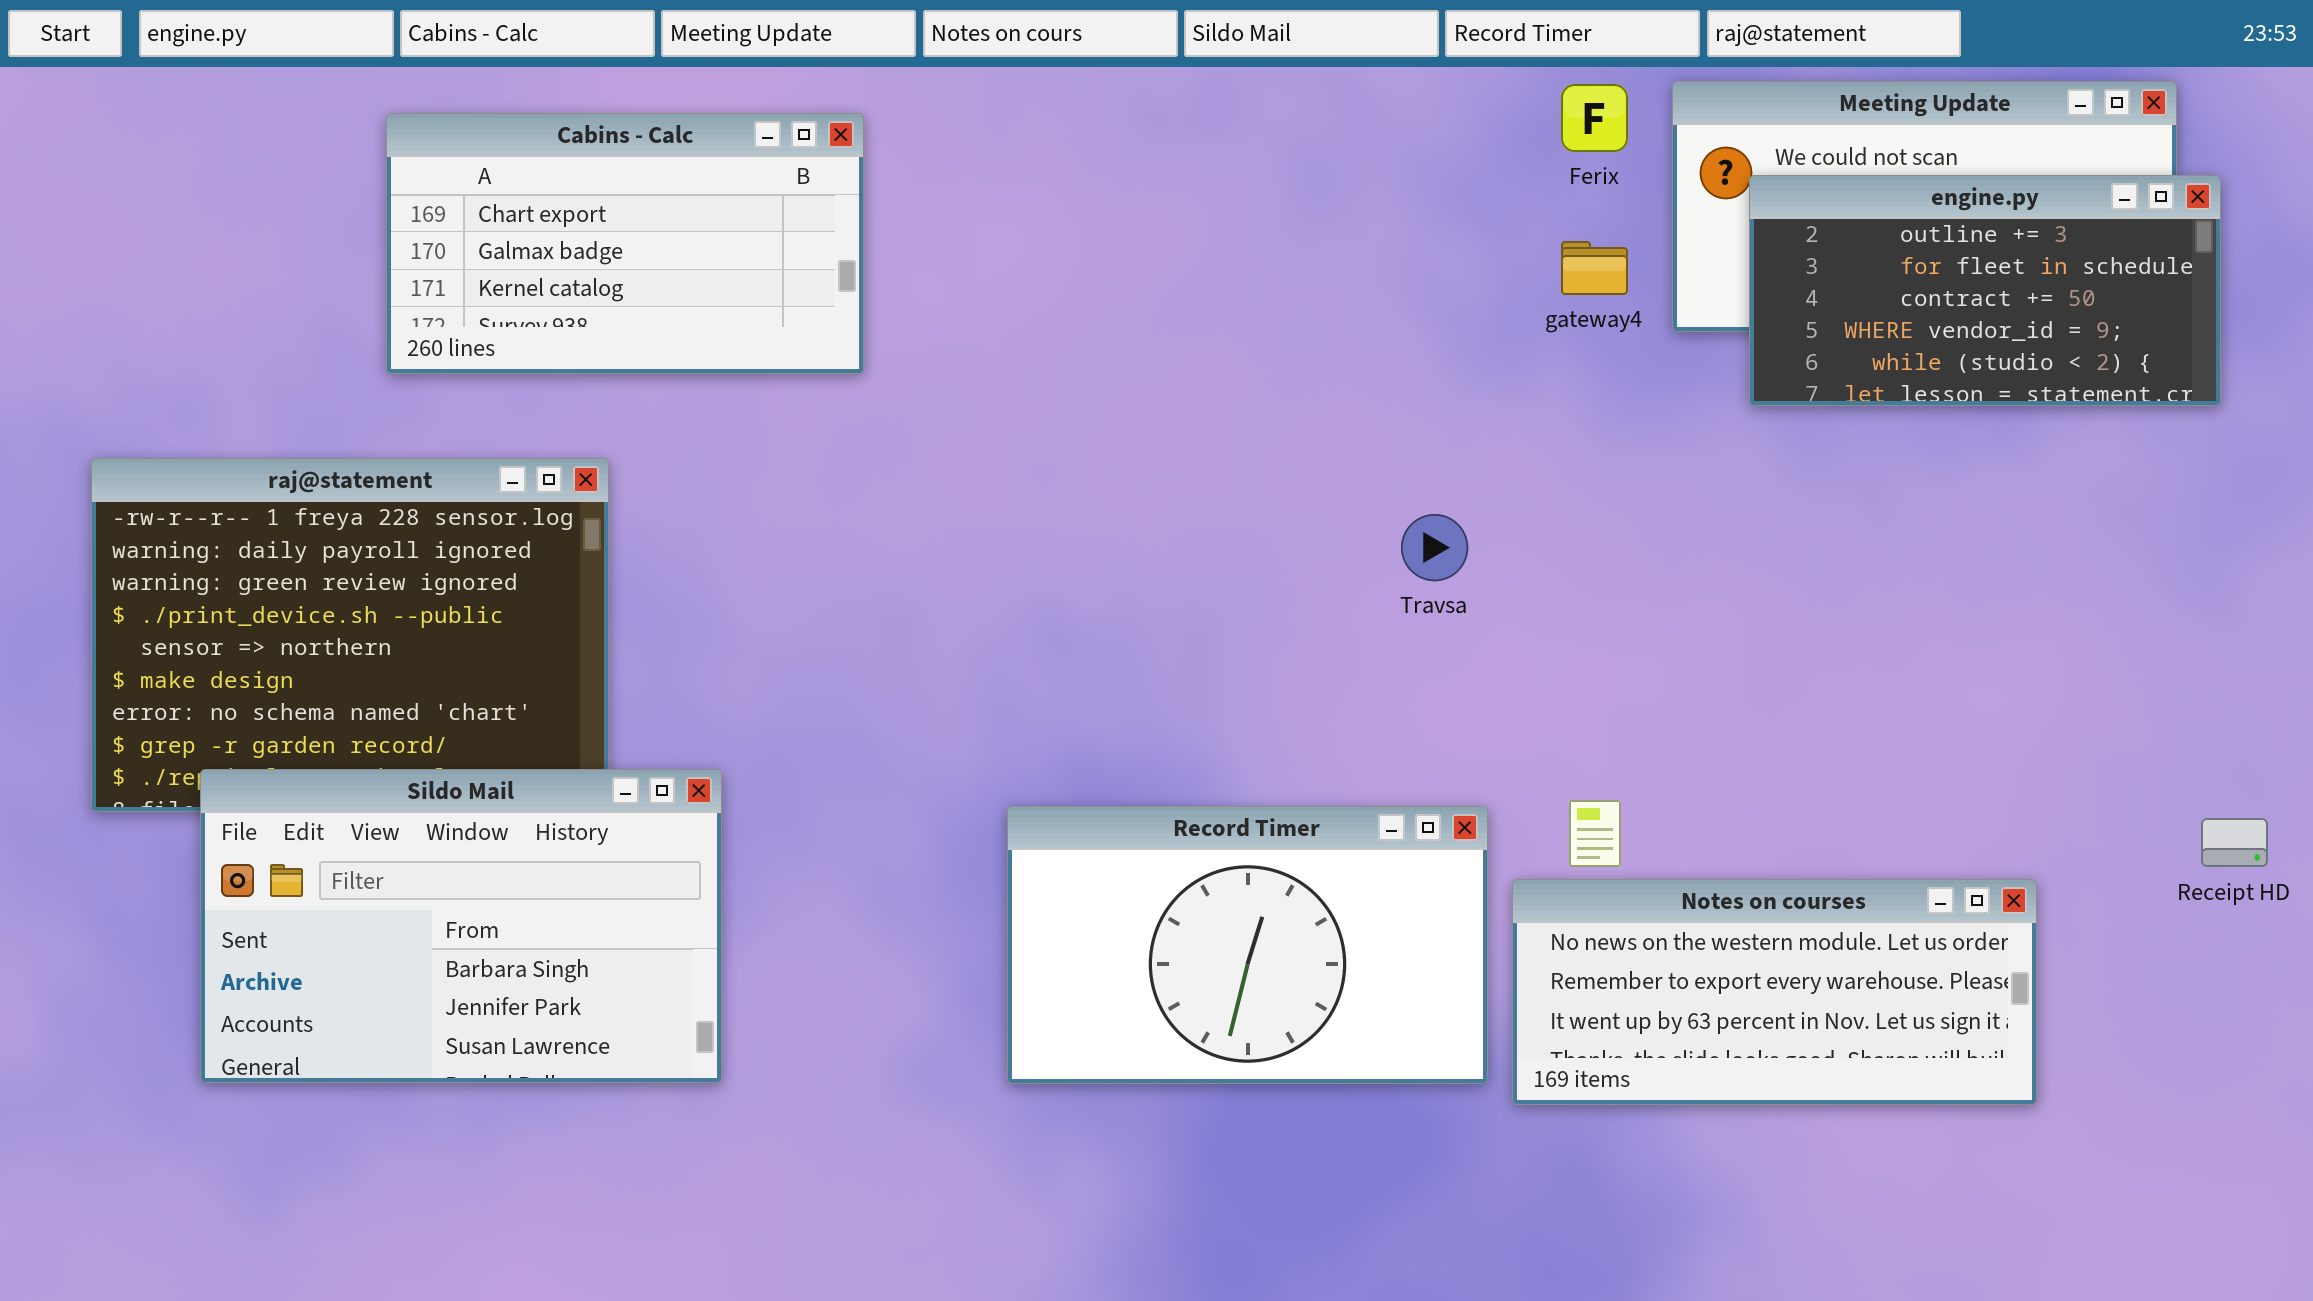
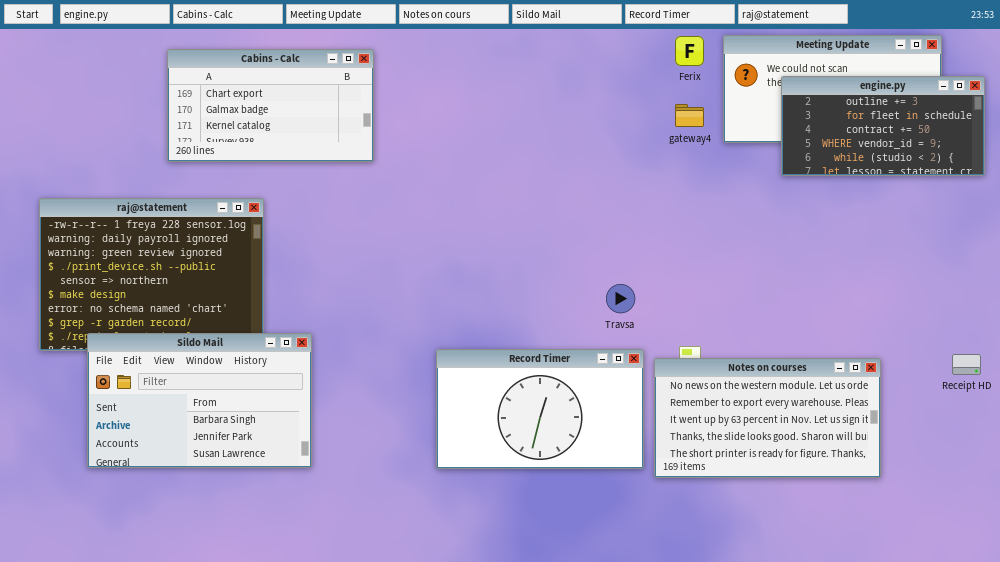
engine.py: [1749,175,2221,406] -> [781,76,985,176], moved
Travsa: [1401,514,1468,581] -> [606,284,635,313], moved
Notes on courses: [1512,879,2037,1105] -> [654,358,881,478], resized

